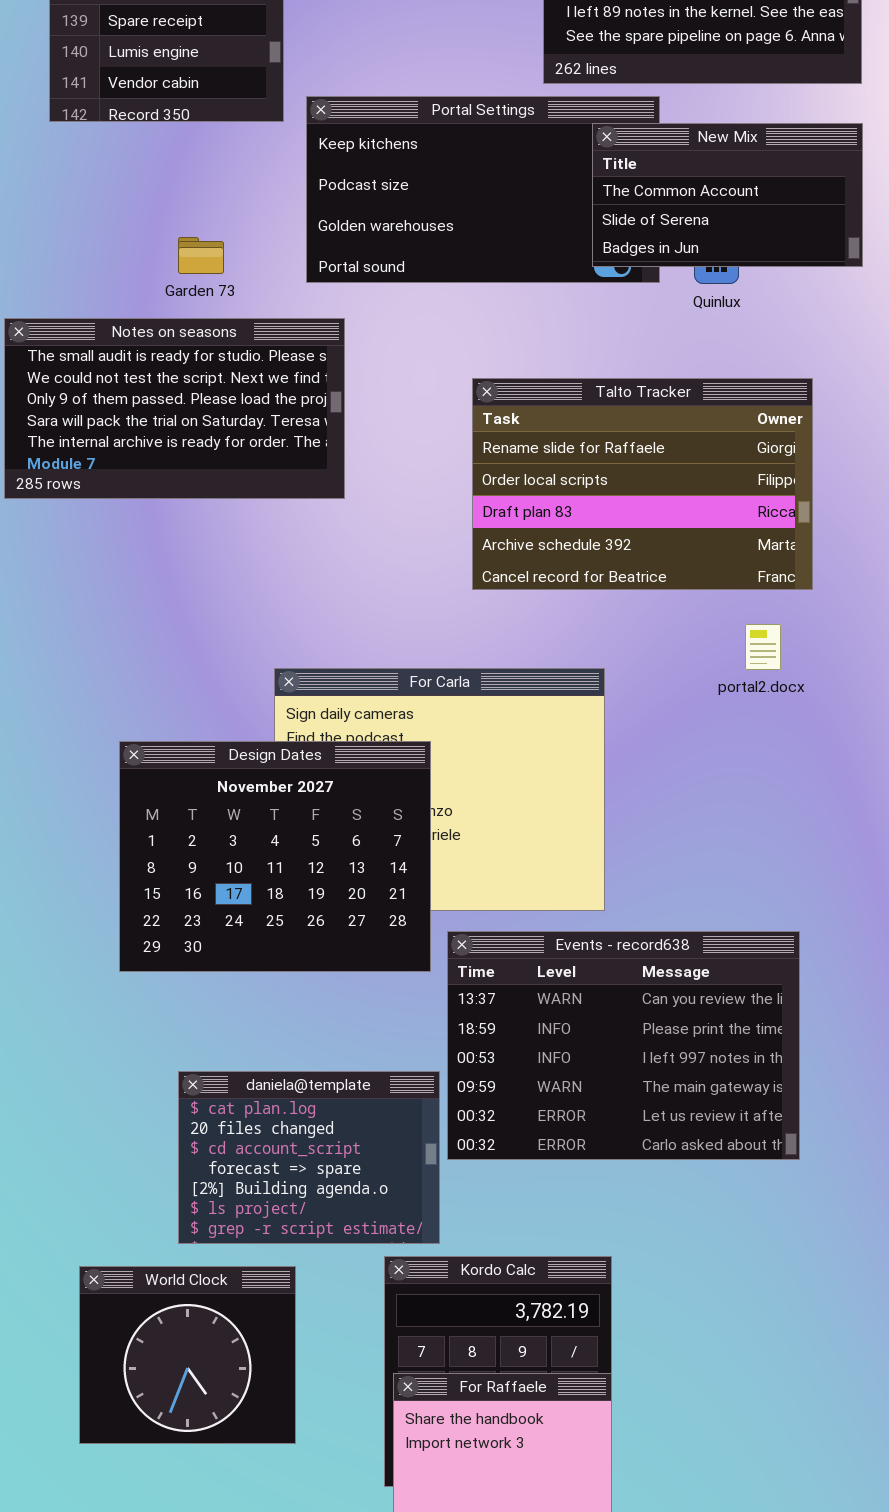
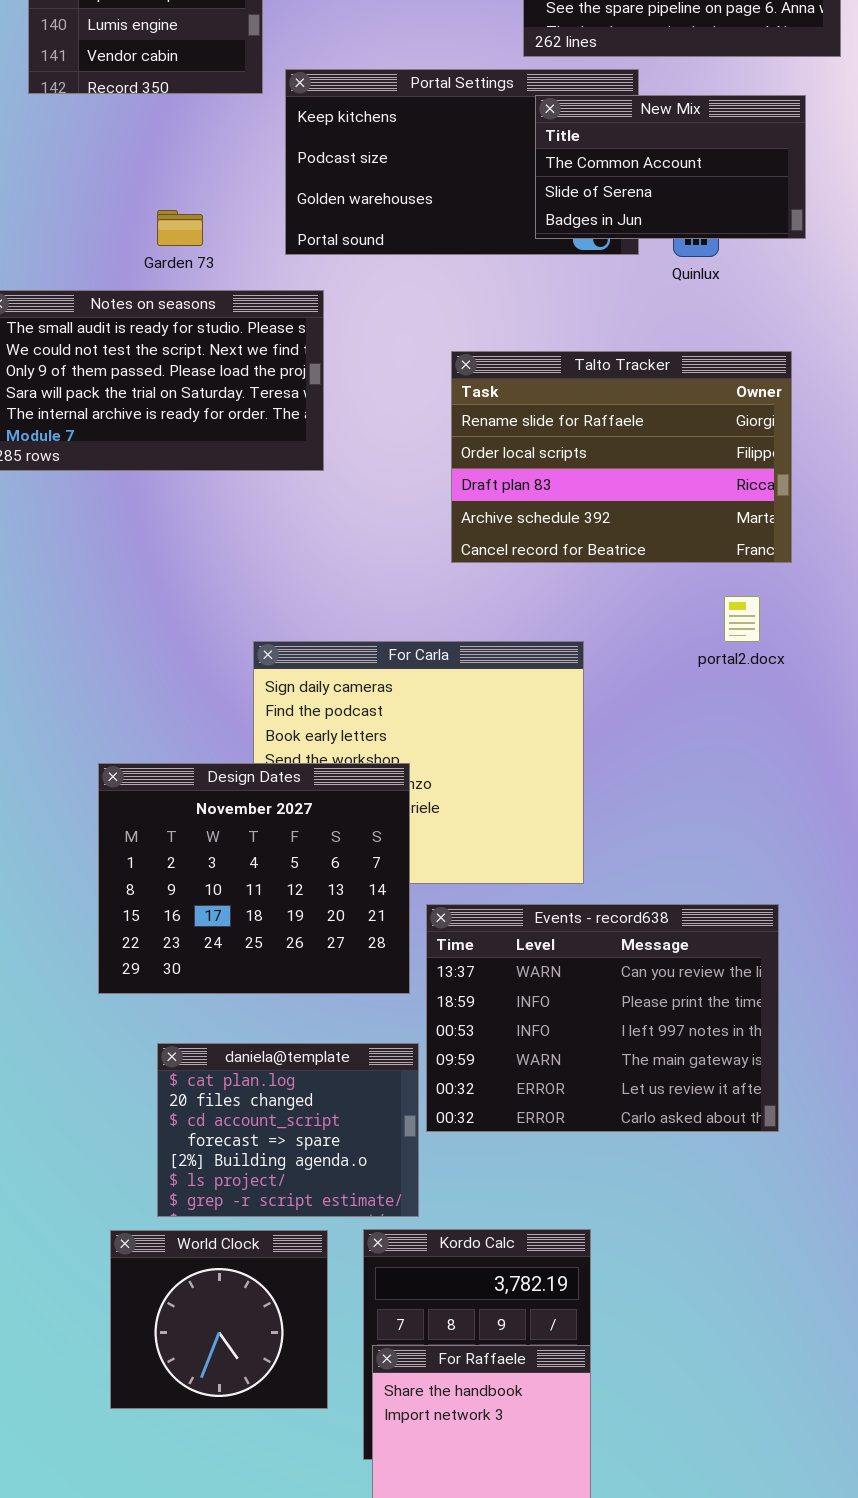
New Mix: [592,123,863,267] -> [535,95,806,239], moved
Design Dates: [119,741,431,972] -> [98,763,410,994], moved
World Clock: [79,1266,296,1444] -> [110,1230,328,1409], moved

